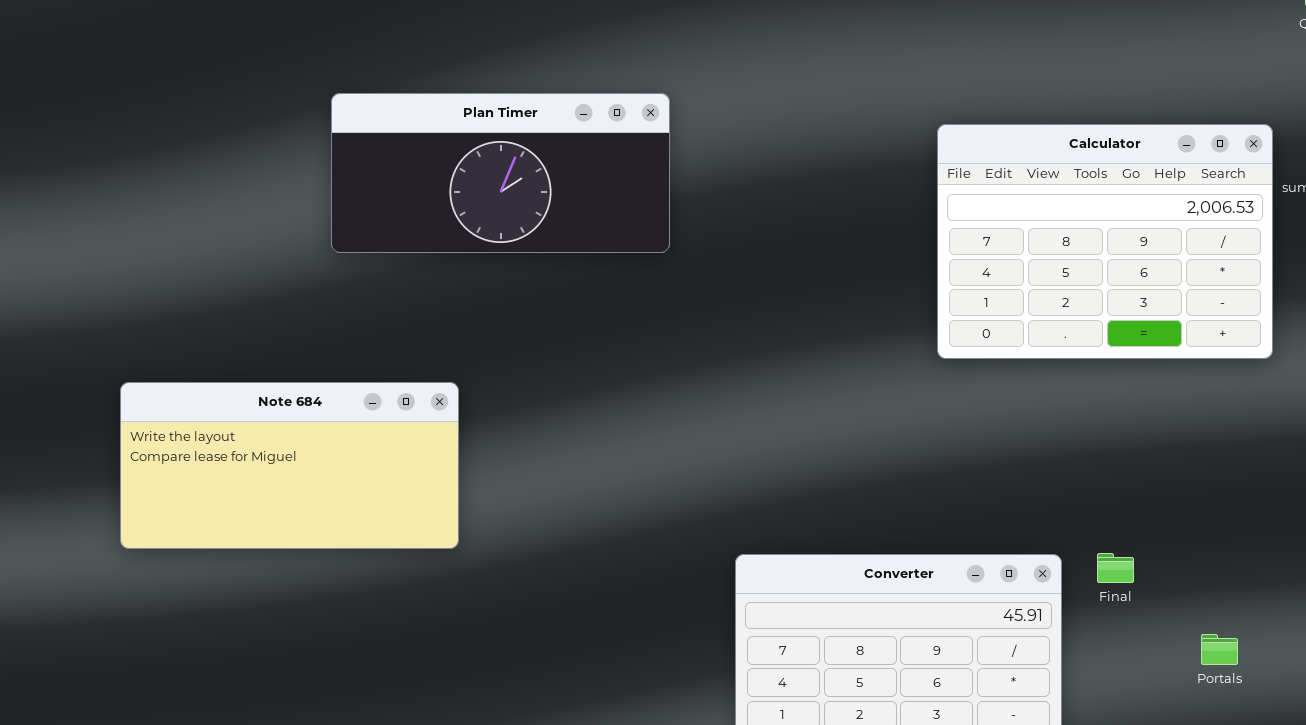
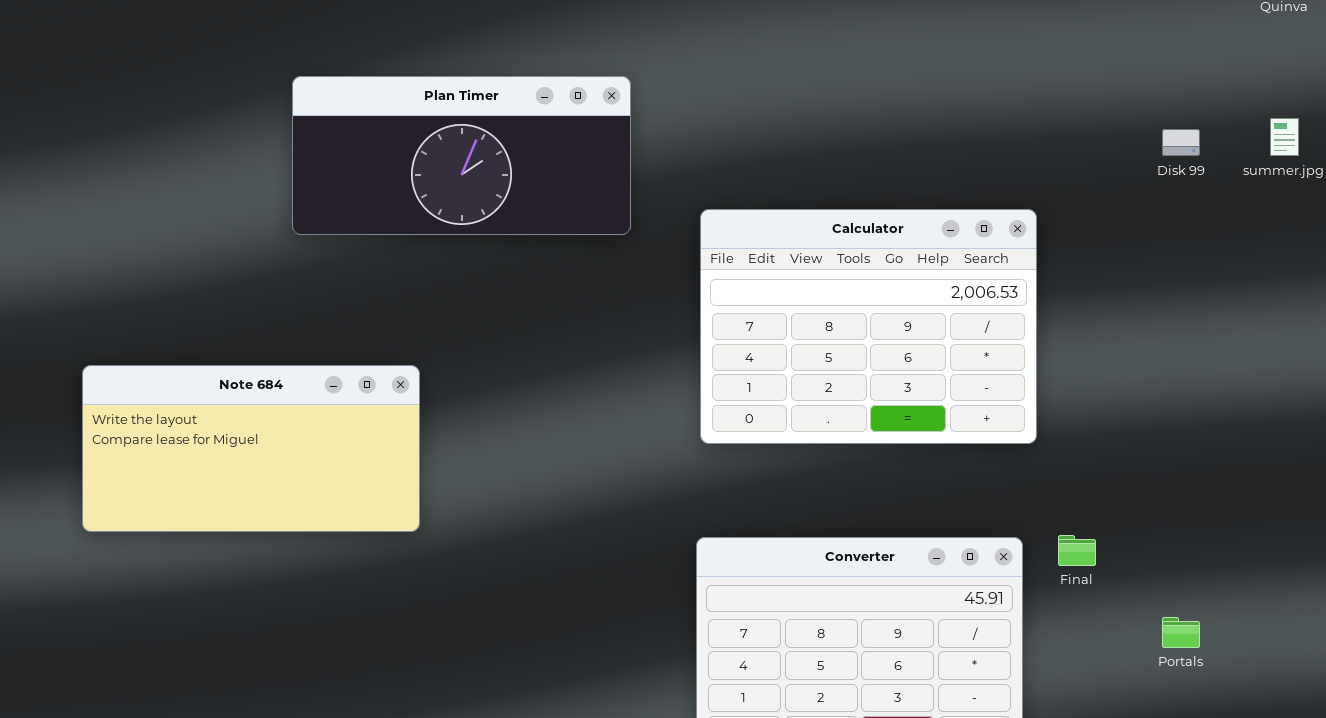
Calculator: [937,124,1273,359] -> [700,209,1037,444], moved

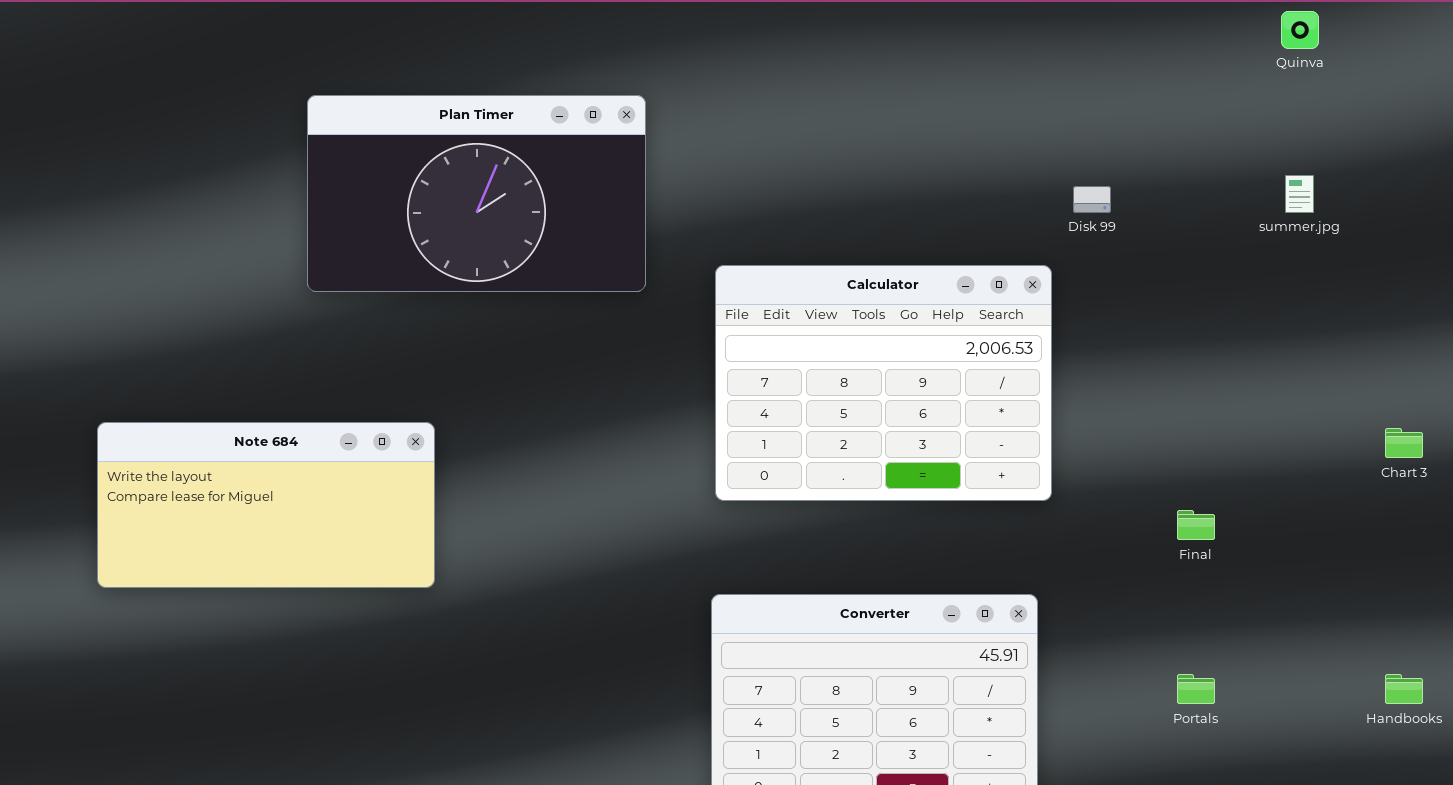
Plan Timer: [292,76,631,235] -> [307,95,646,292], resized
Disk 99: [1162,129,1200,156] -> [1073,186,1111,213], moved
Final: [1058,535,1096,566] -> [1177,510,1215,540], moved

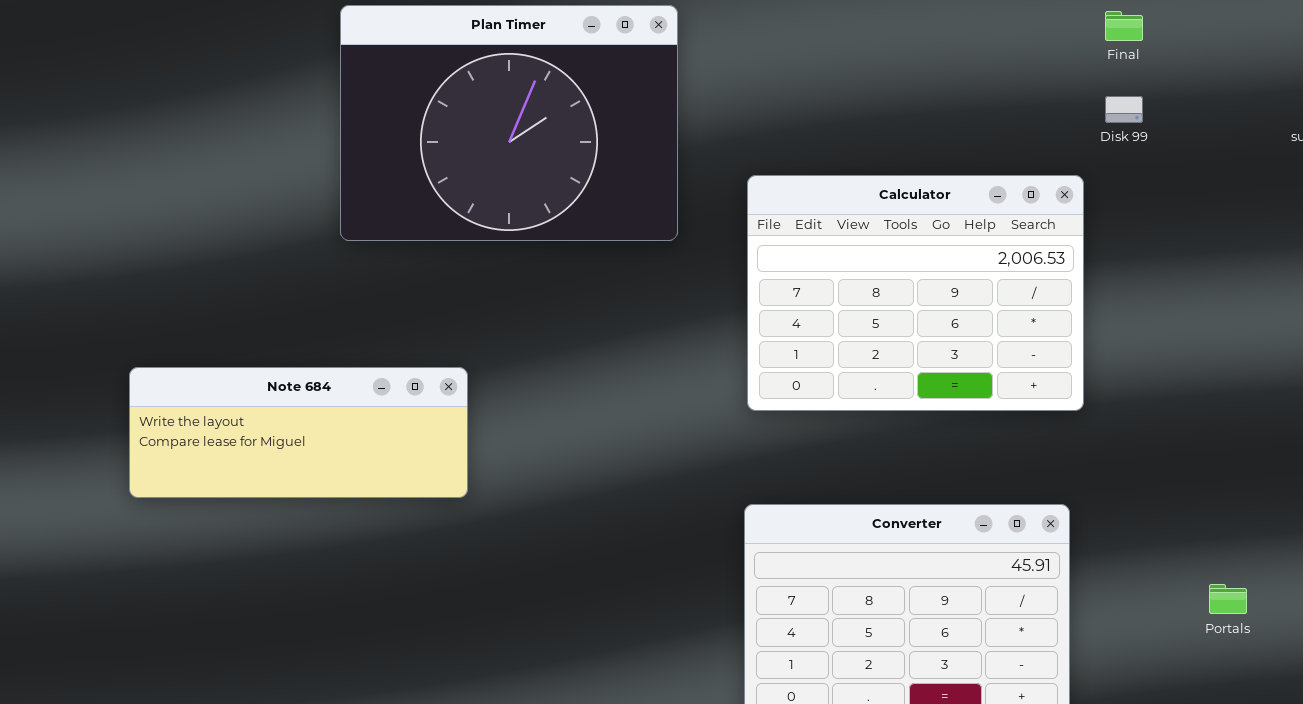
Plan Timer: [307,95,646,292] -> [340,5,678,241], resized
Note 684: [97,422,435,588] -> [129,367,468,498], resized
Final: [1177,510,1215,540] -> [1105,11,1143,41], moved

